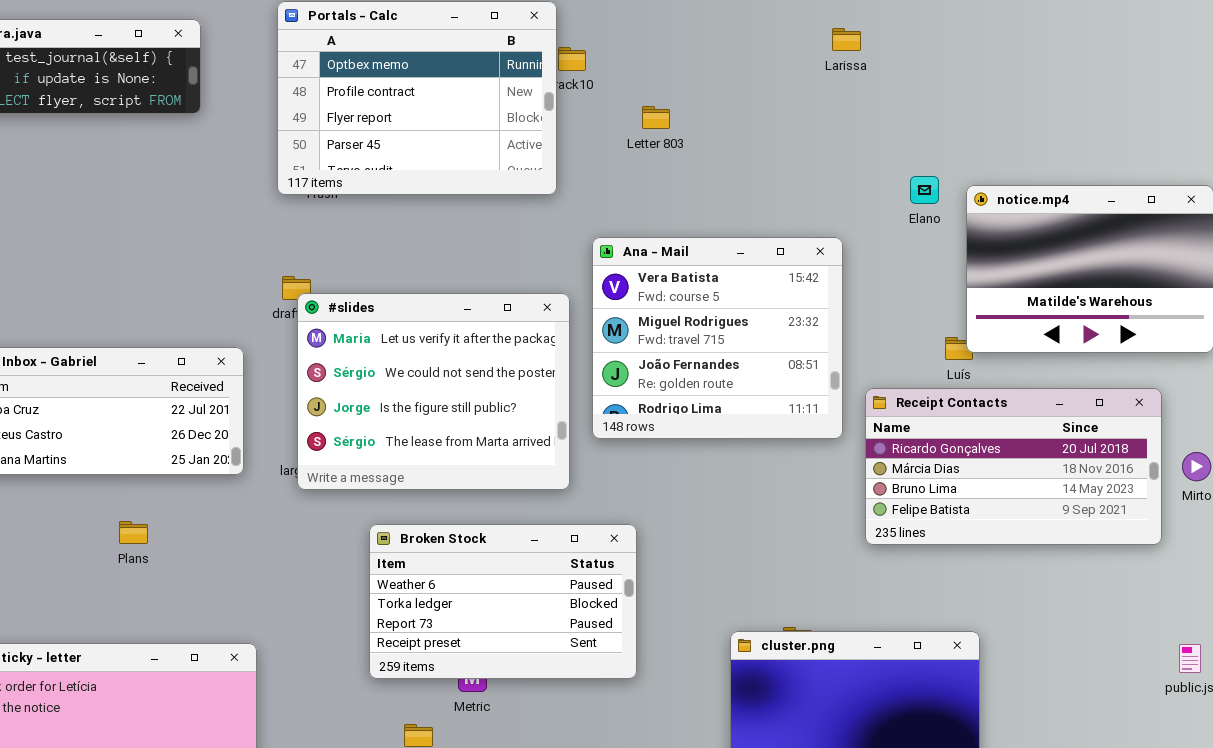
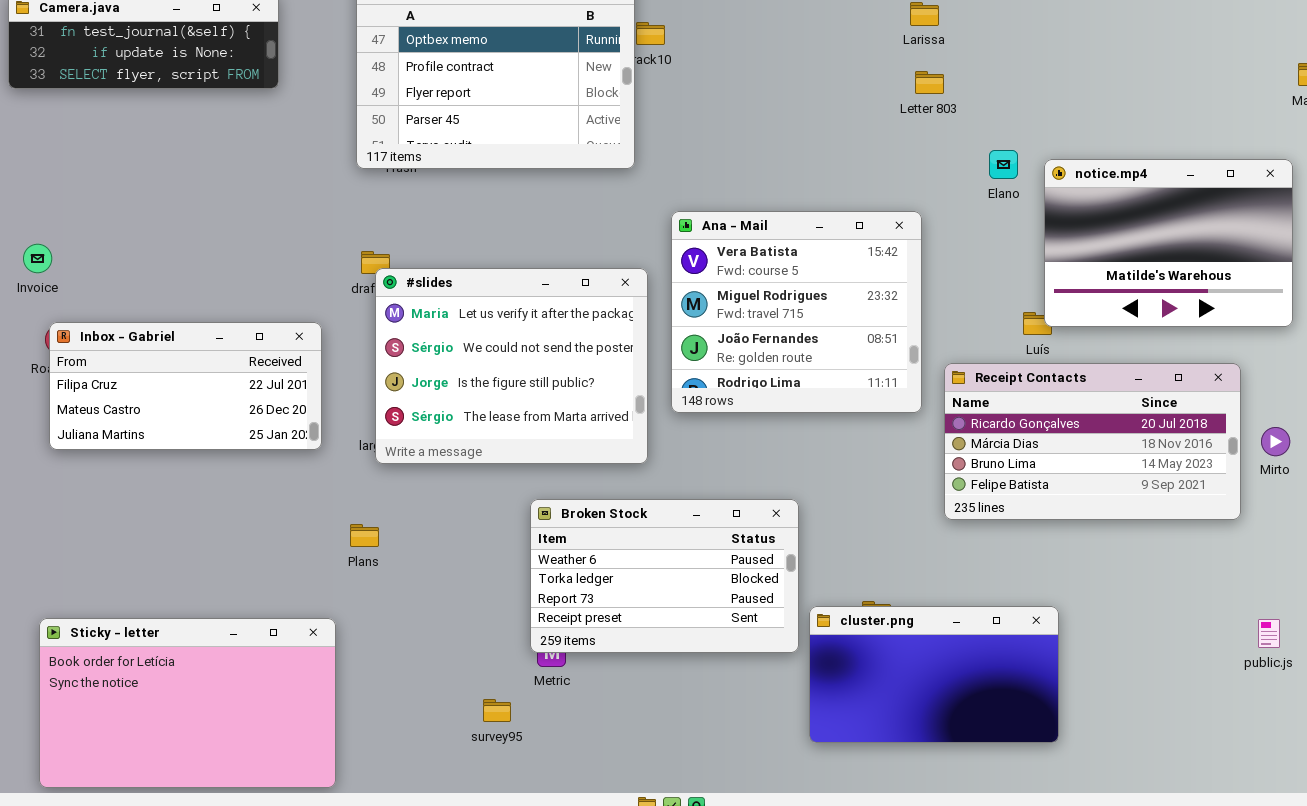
Letter 803: [642,106,670,129] -> [915,71,944,94], moved
Plans: [119,521,148,544] -> [350,524,379,547], moved
Broken Stock: [369,524,637,679] -> [530,499,799,653], moved

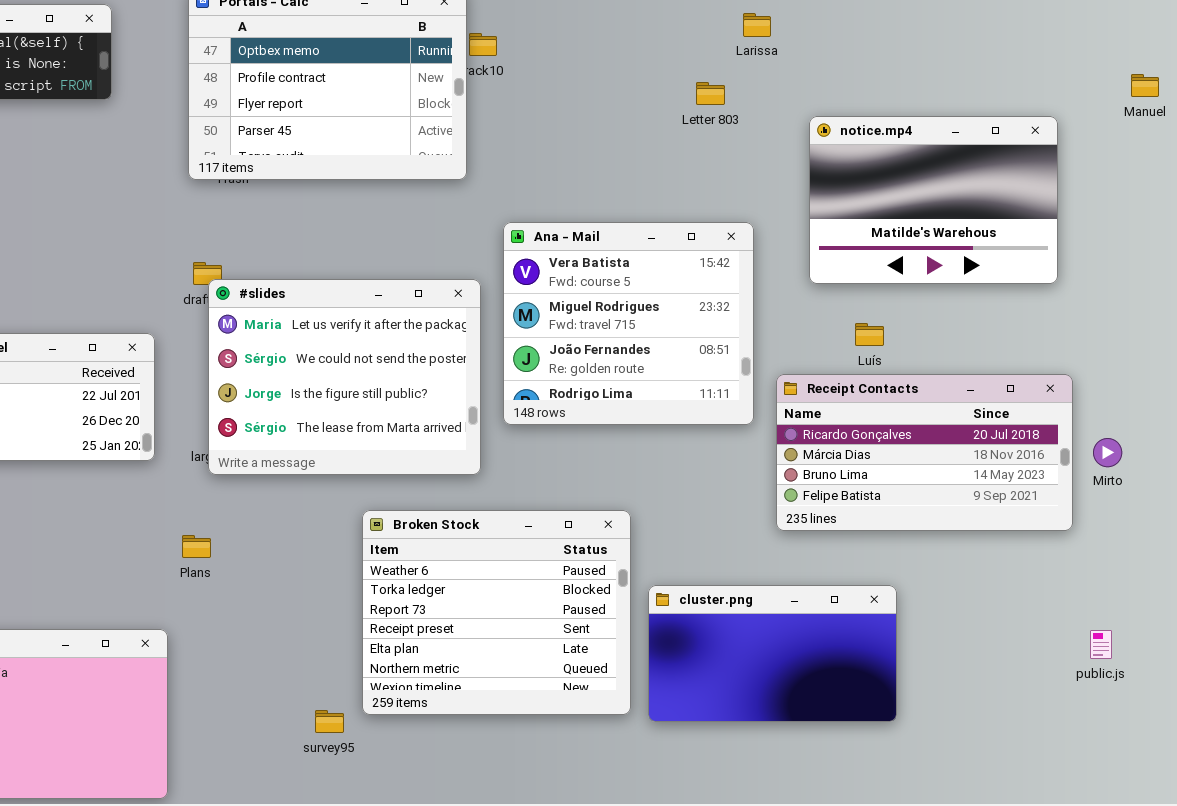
Letter 803: [915,71,944,94] -> [696,82,725,105], moved
notice.mp4: [1044,159,1293,327] -> [809,116,1058,284], moved
Broken Stock: [530,499,799,653] -> [362,510,631,715], resized
cluster.png: [809,606,1059,743] -> [648,585,897,722], moved

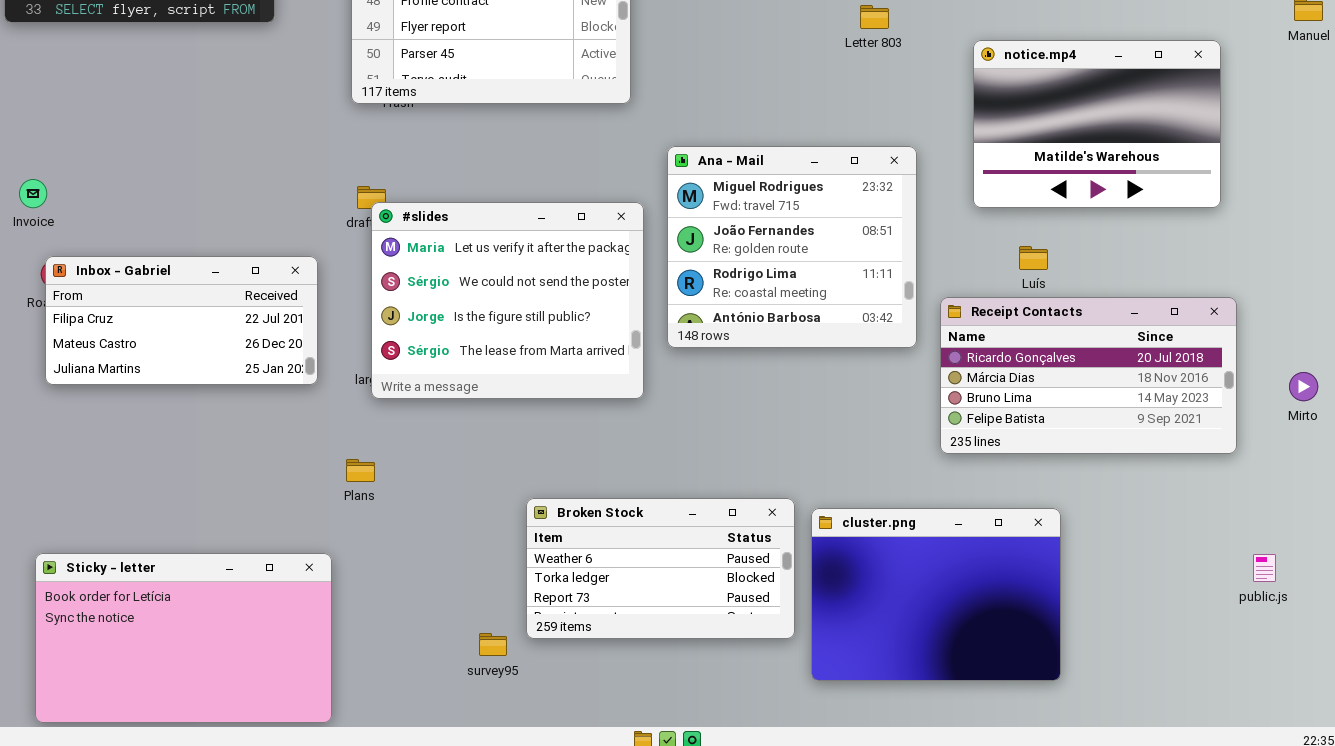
Ana - Mail: [503,222,754,425] -> [667,146,917,348], scrolled down 1 row
Mirto: [1093,438,1122,467] -> [1289,372,1318,401], moved
Broken Stock: [362,510,631,715] -> [526,498,795,639], resized
cluster.png: [648,585,897,722] -> [811,508,1061,681], resized

